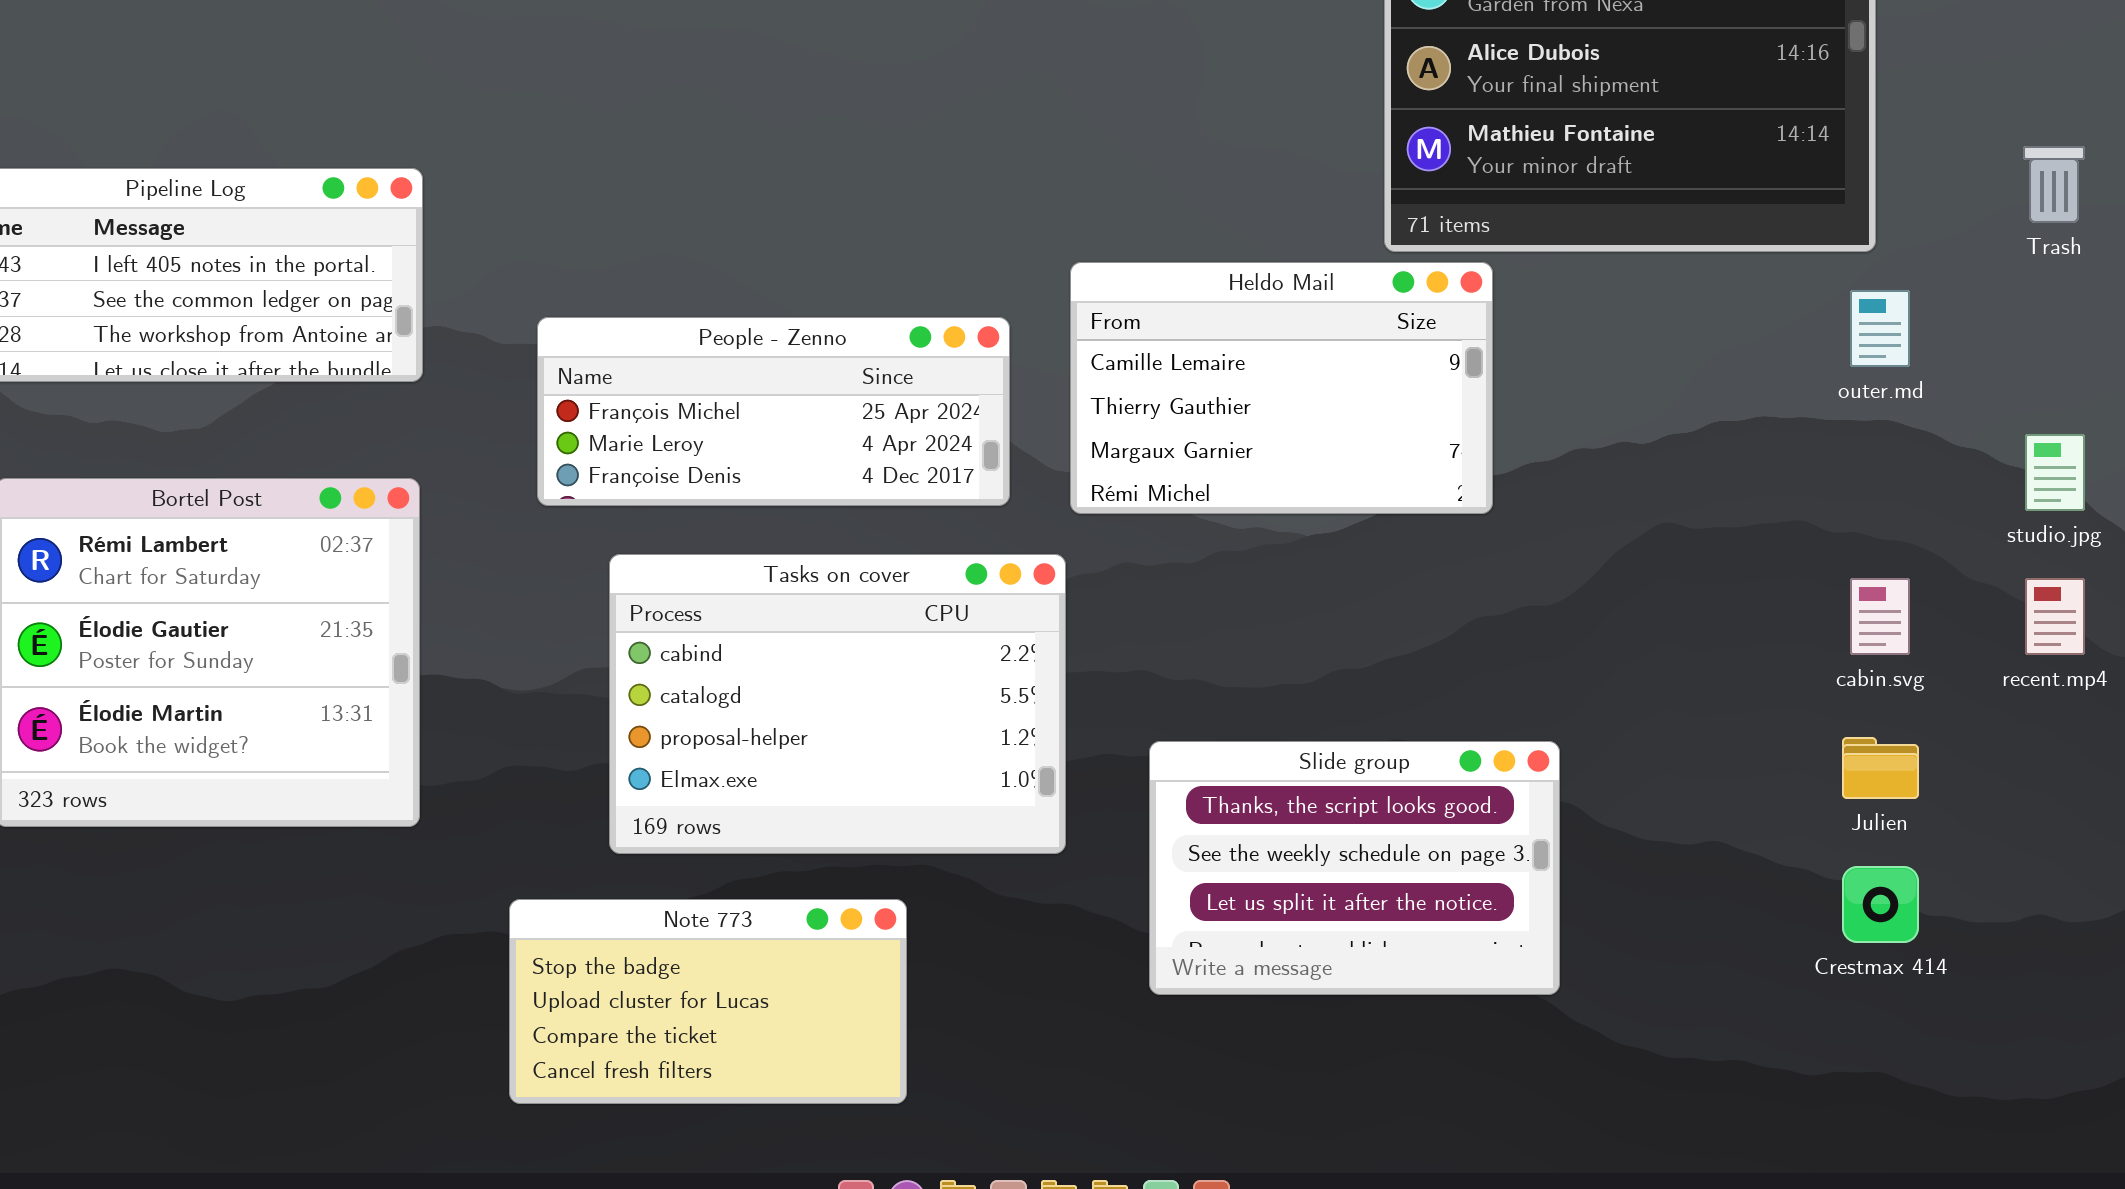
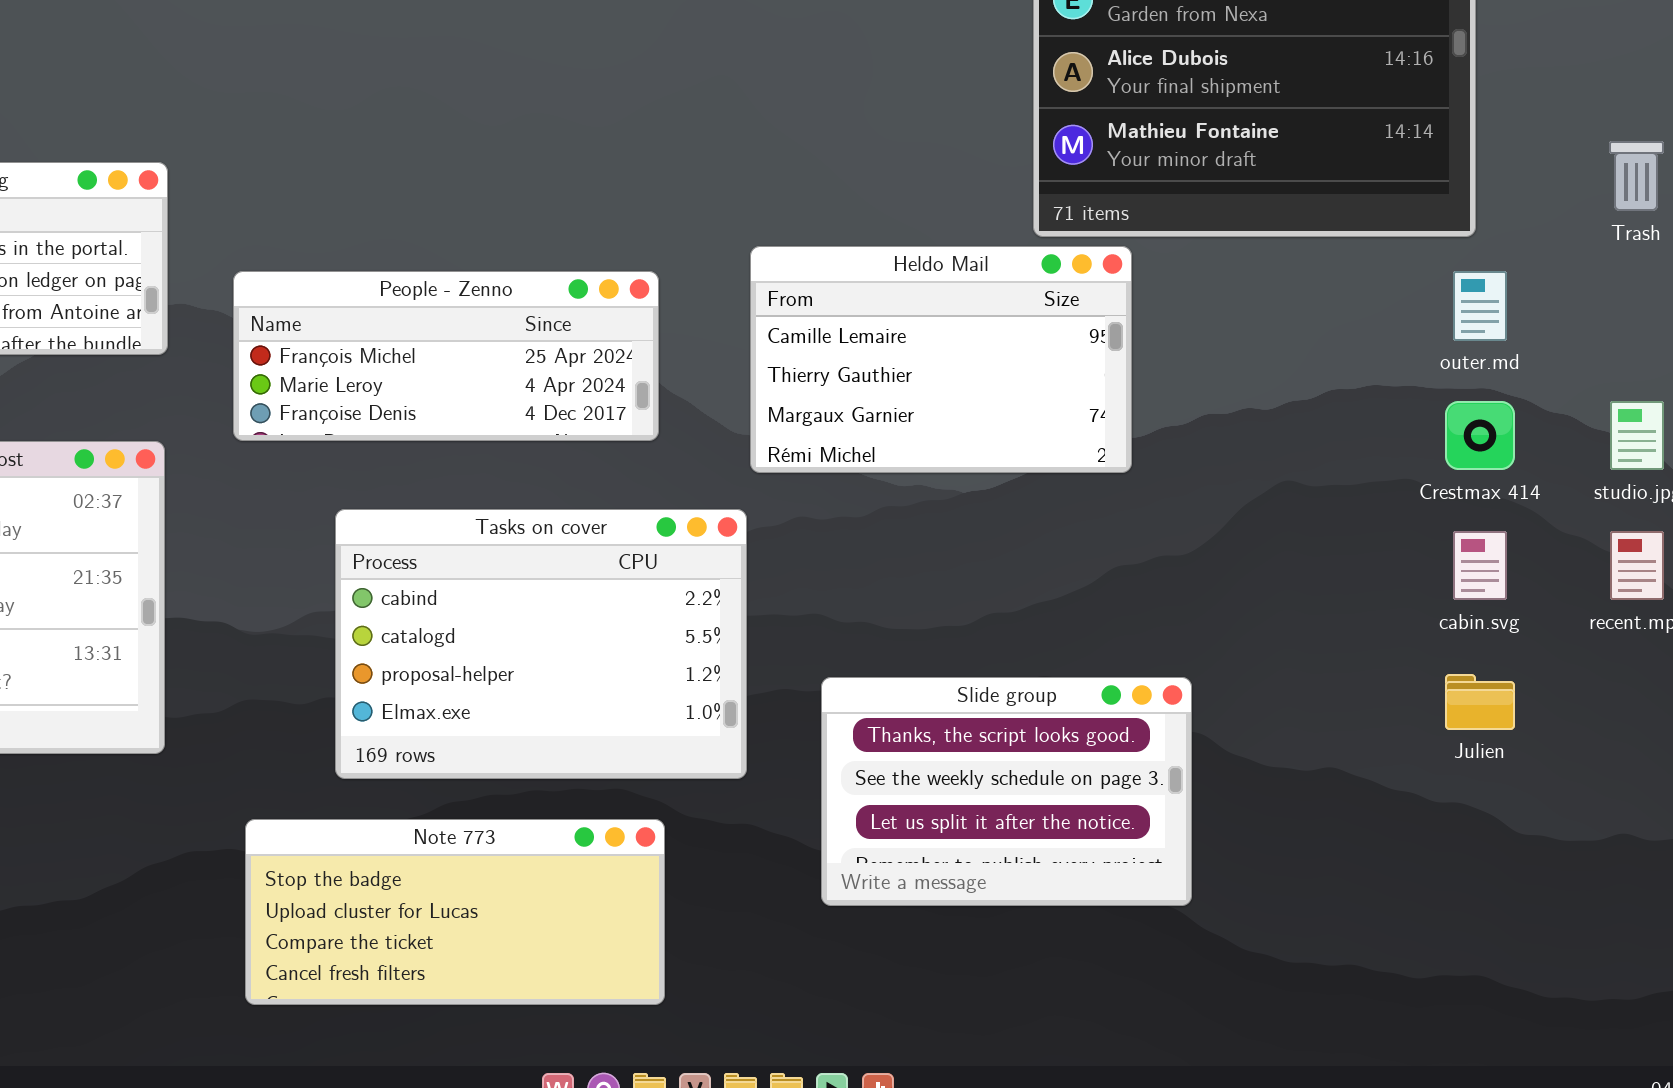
People - Zenno: [537,317,1010,506] -> [233,271,659,441], moved
Crestmax 414: [1842,866,1919,943] -> [1445,401,1515,470], moved
Note 773: [509,899,907,1104] -> [245,819,665,1005], resized

